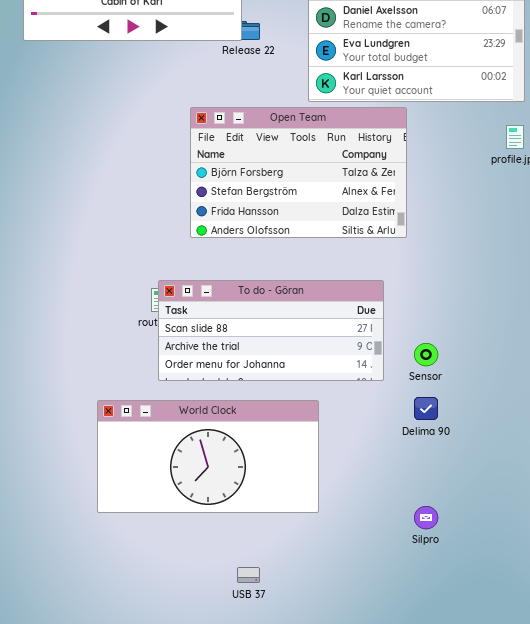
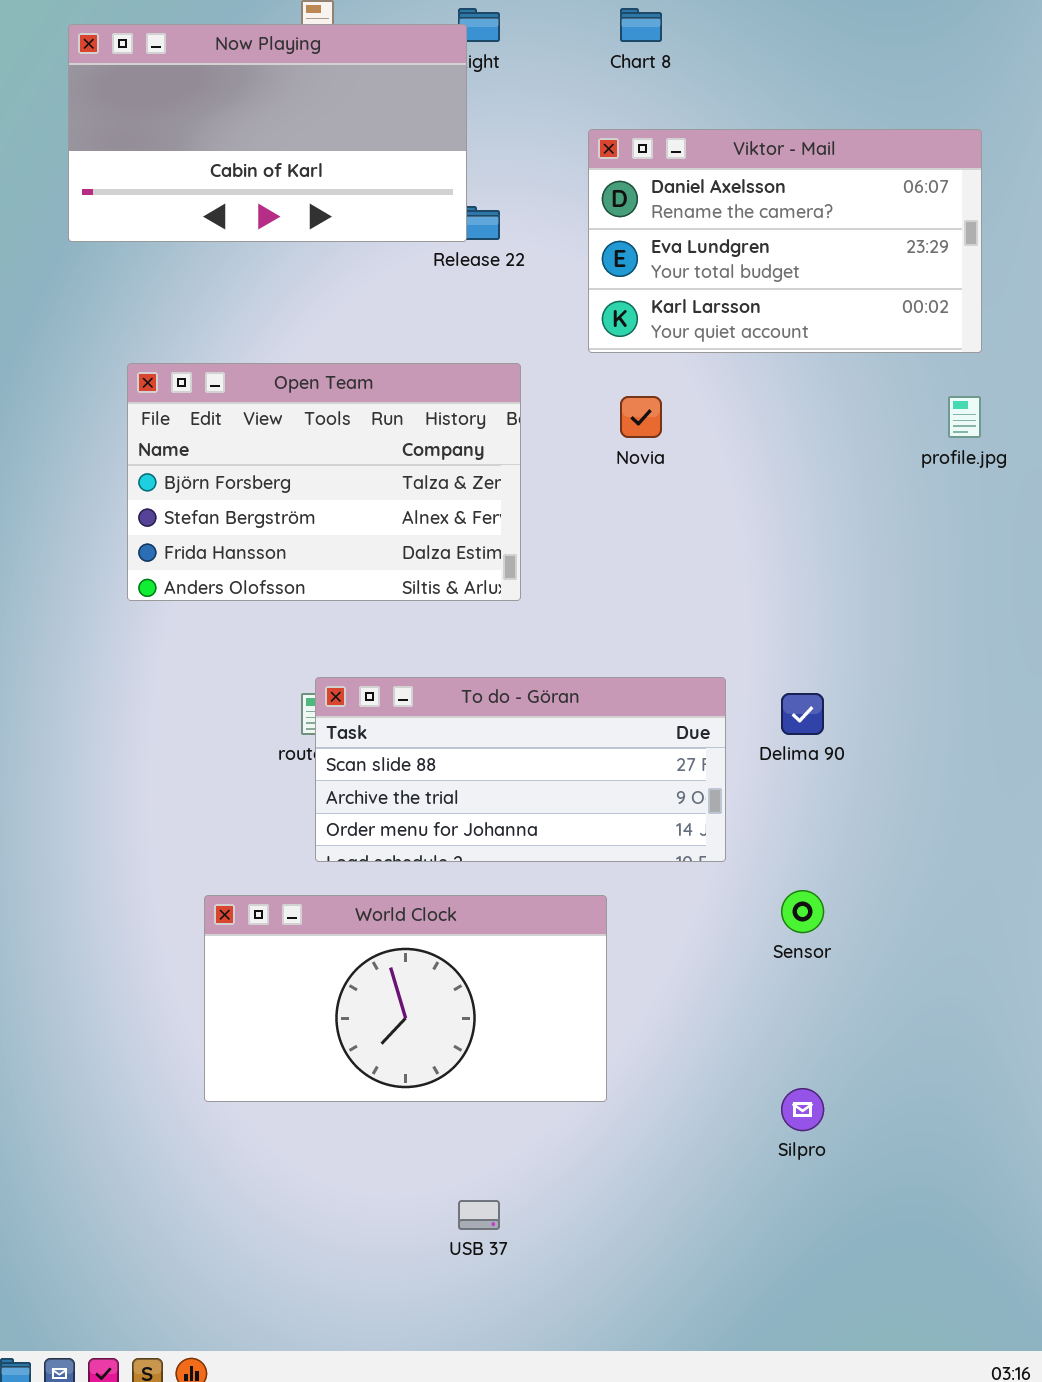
Open Team: [190,107,407,238] -> [127,363,521,601], moved
Sensor: [414,343,438,366] -> [781,890,824,933], moved
Delima 90: [414,397,438,420] -> [781,693,824,735], moved

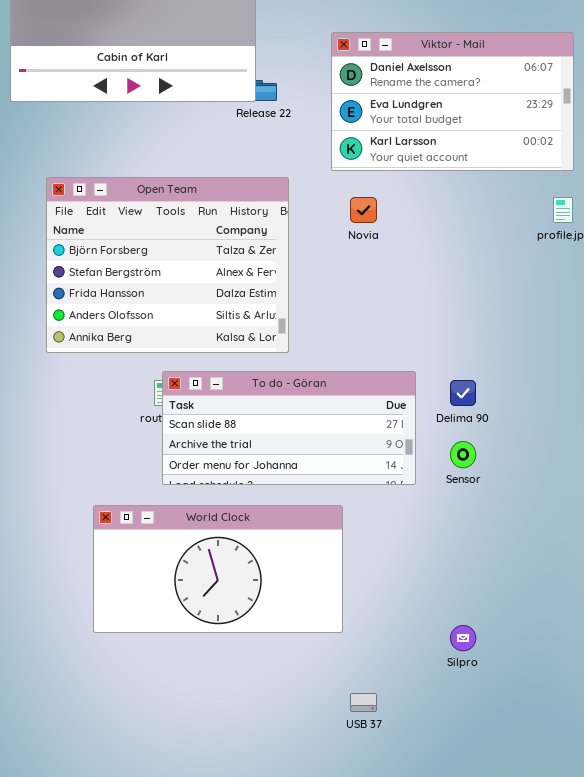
Open Team: [127,363,521,601] -> [46,177,289,353], resized
Sensor: [781,890,824,933] -> [450,441,476,468], moved
USB 37: [458,1200,500,1230] -> [350,693,377,712], moved

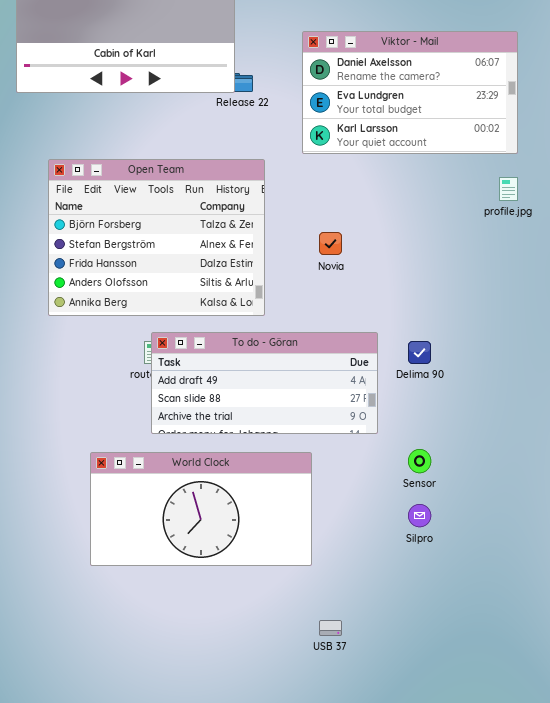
Novia: [350,197,377,223] -> [319,232,342,255], moved
To do - Göran: [162,371,416,485] -> [151,332,378,434], scrolled up 1 row
Sensor: [450,441,476,468] -> [408,449,431,473], moved
Silpro: [450,625,476,651] -> [408,504,431,527], moved

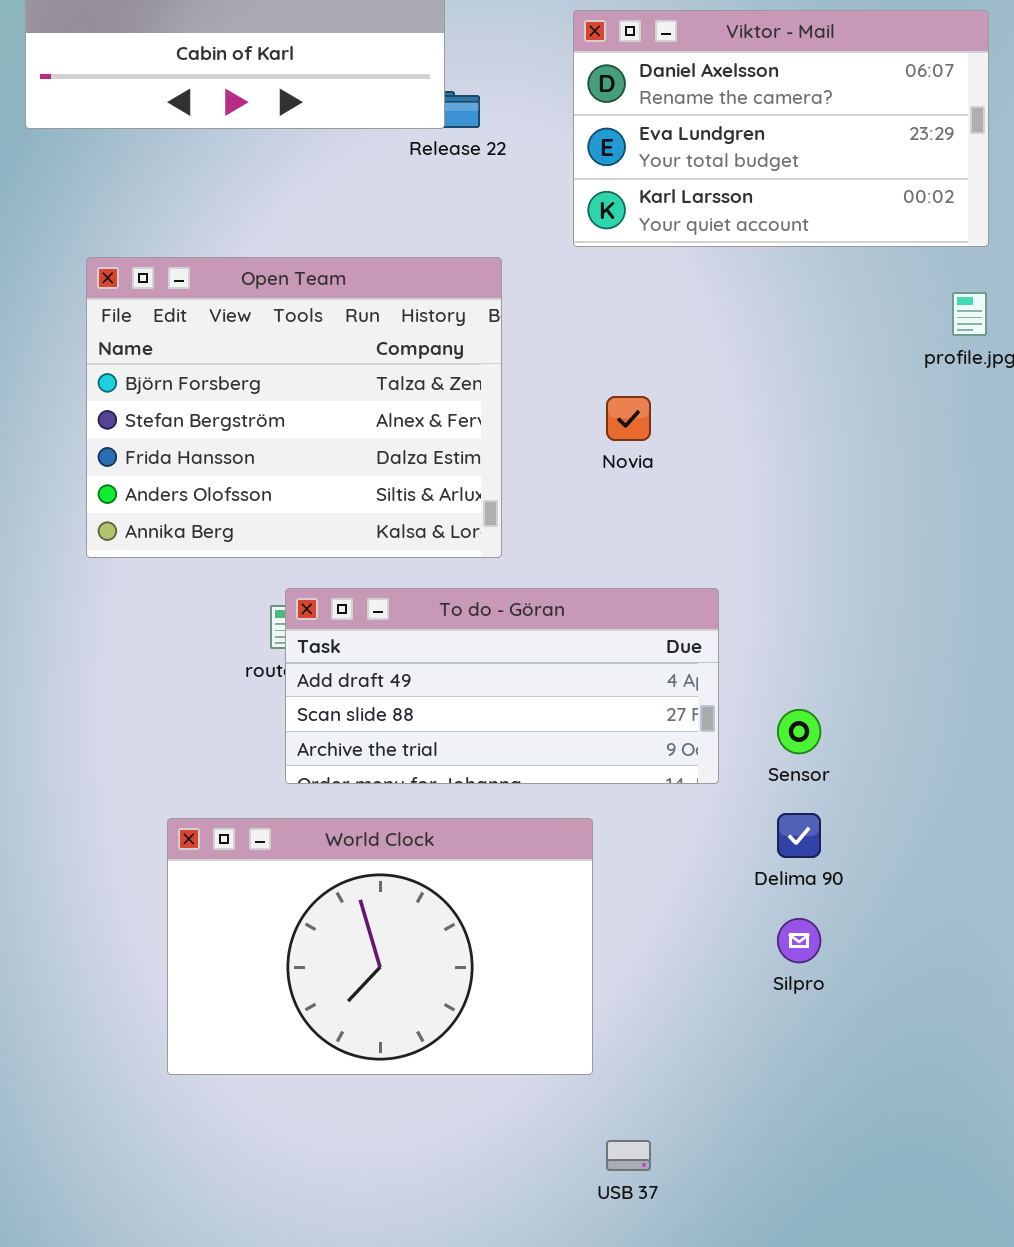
Delima 90: [408,341,431,364] -> [777,813,821,858], moved
Sensor: [408,449,431,473] -> [777,709,821,754], moved
World Clock: [90,452,312,566] -> [167,818,593,1075], resized

